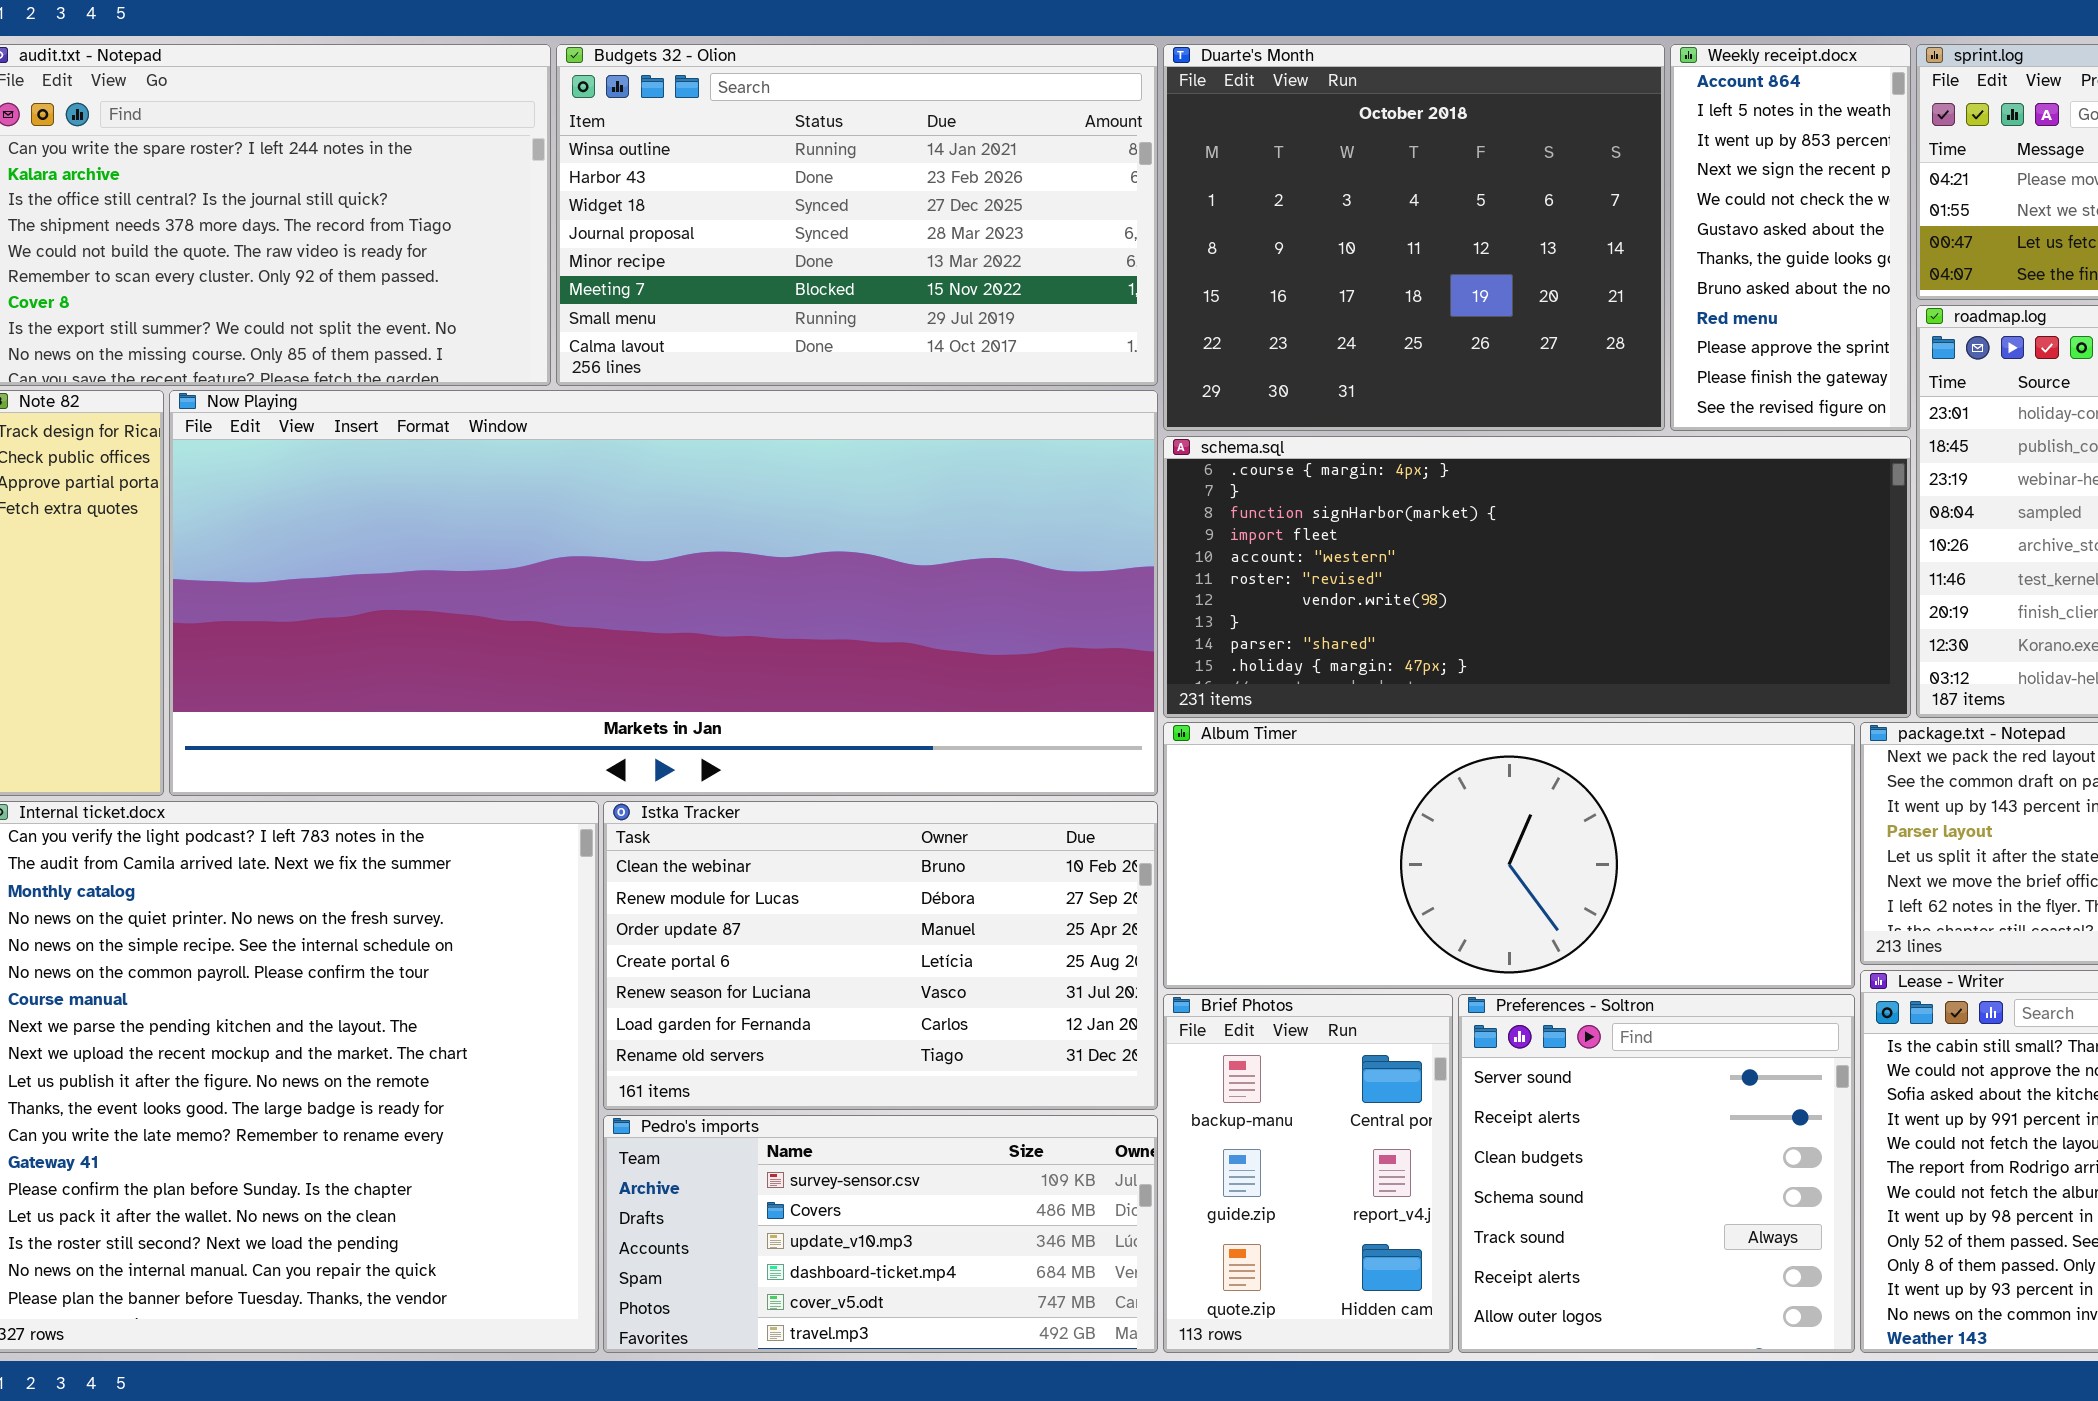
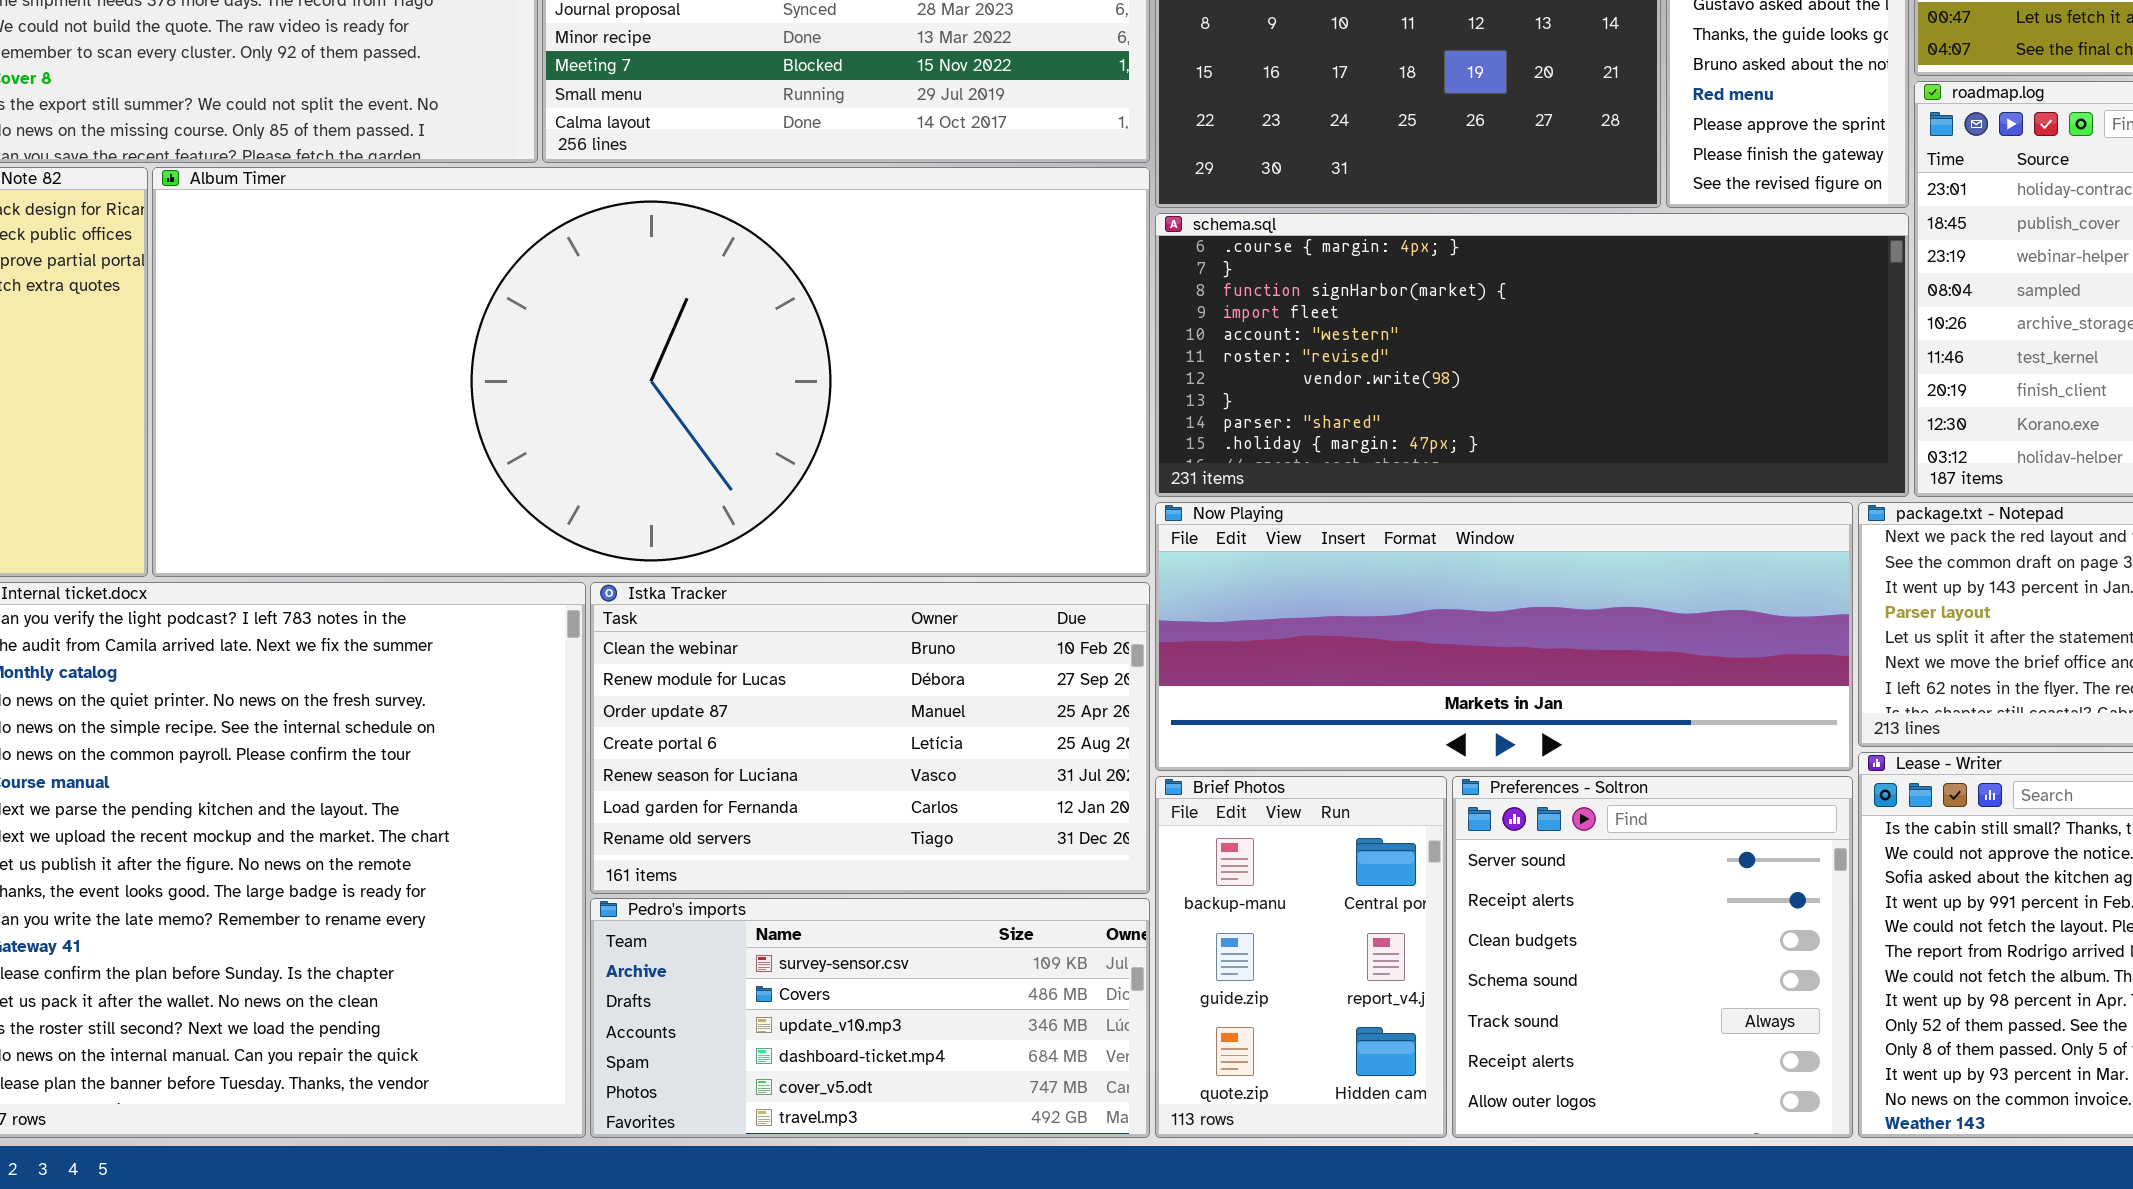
Now Playing: [169,390,1158,796] -> [1155,502,1853,771], moved, resized
Album Timer: [1163,722,1855,989] -> [152,167,1150,577], moved, resized

